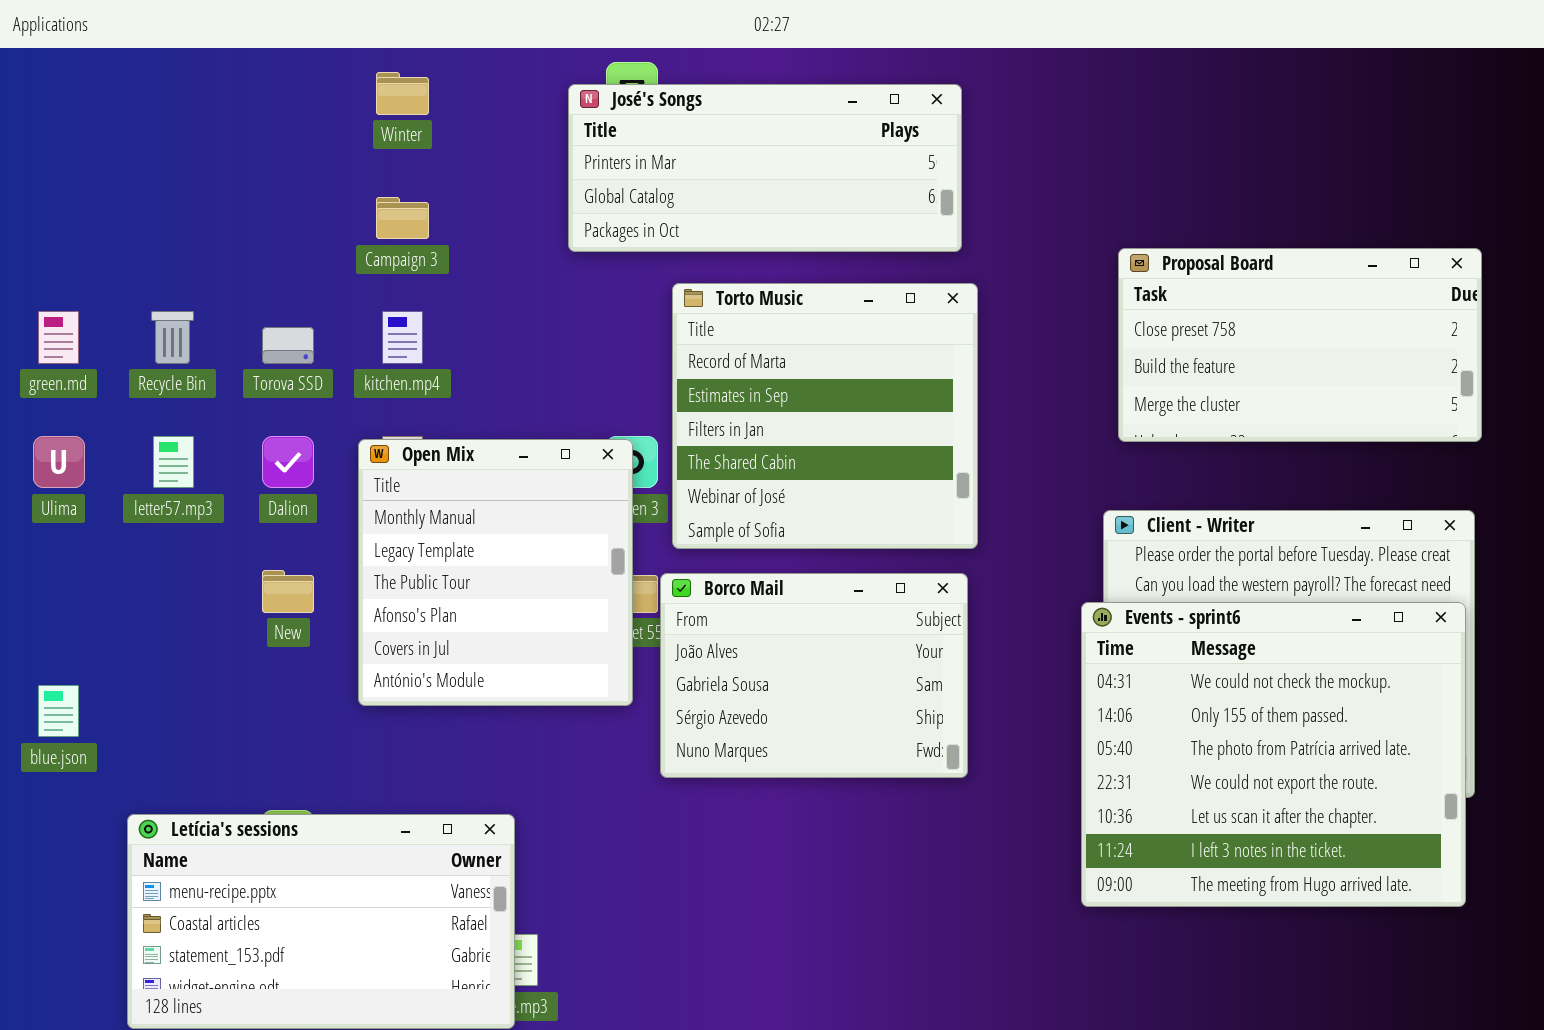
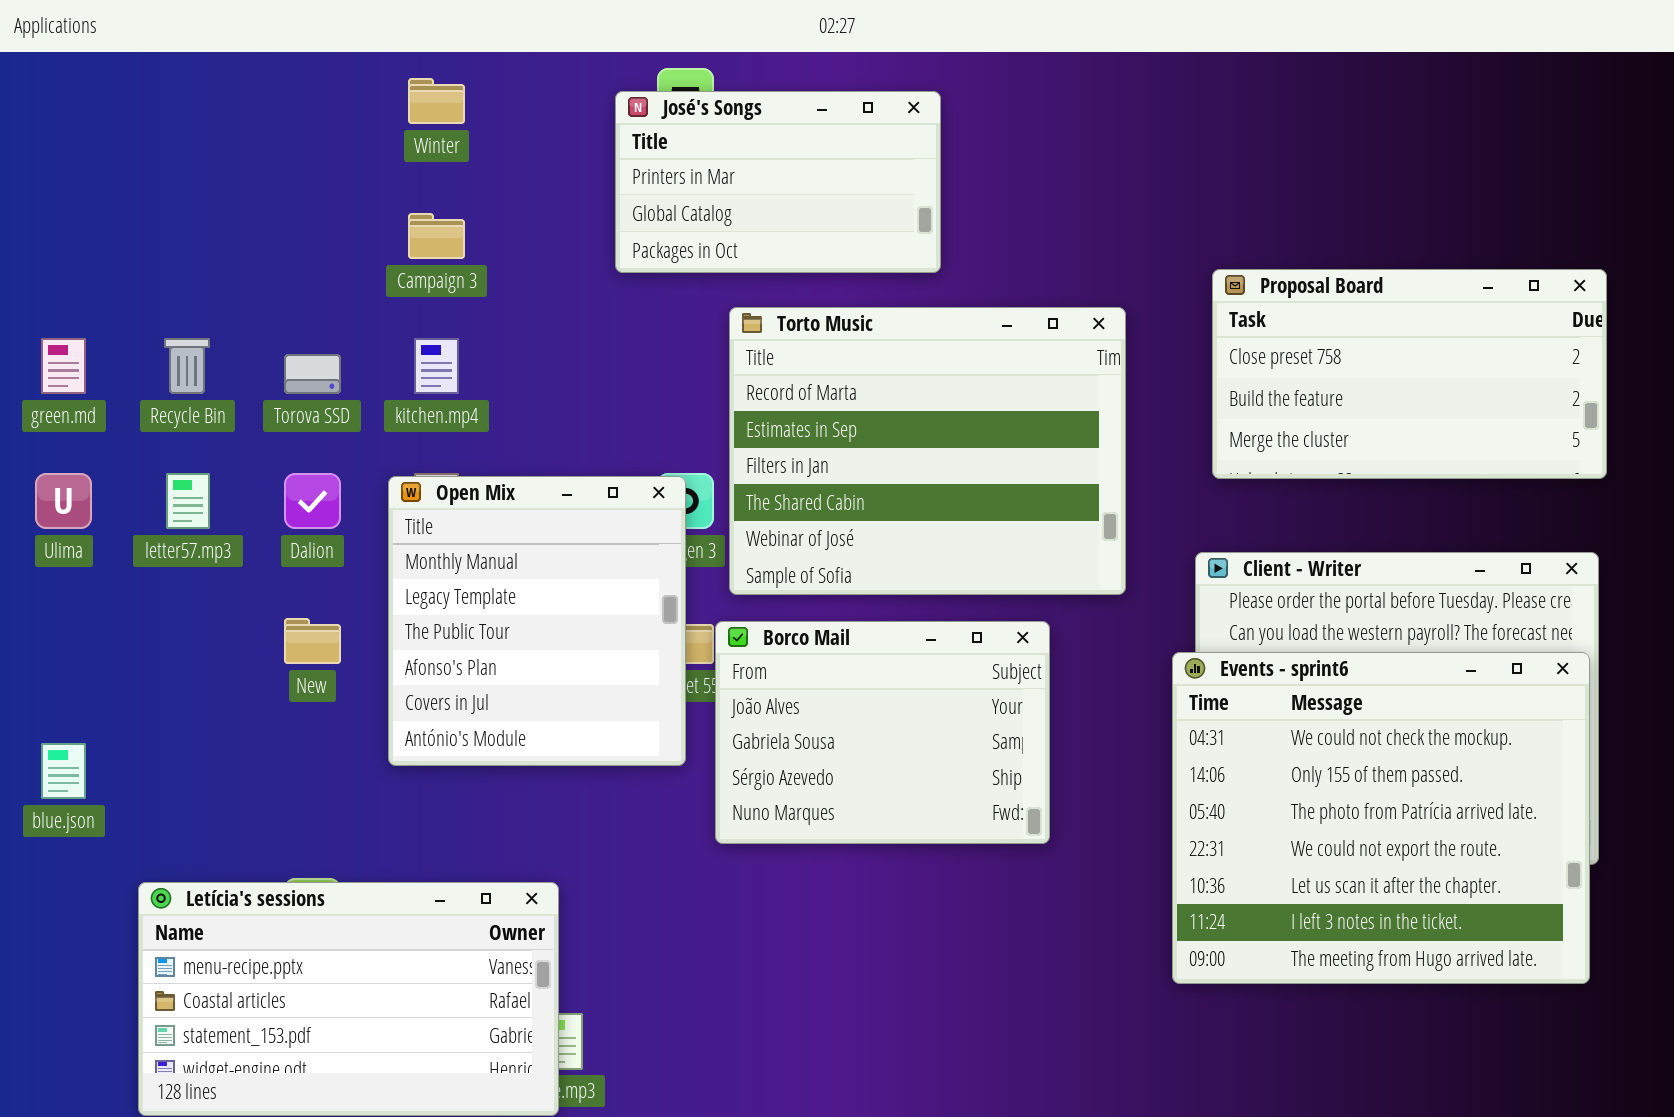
José's Songs: [568,84,962,252] -> [615,91,941,273], resized
Torto Music: [672,283,978,549] -> [729,307,1126,595], resized

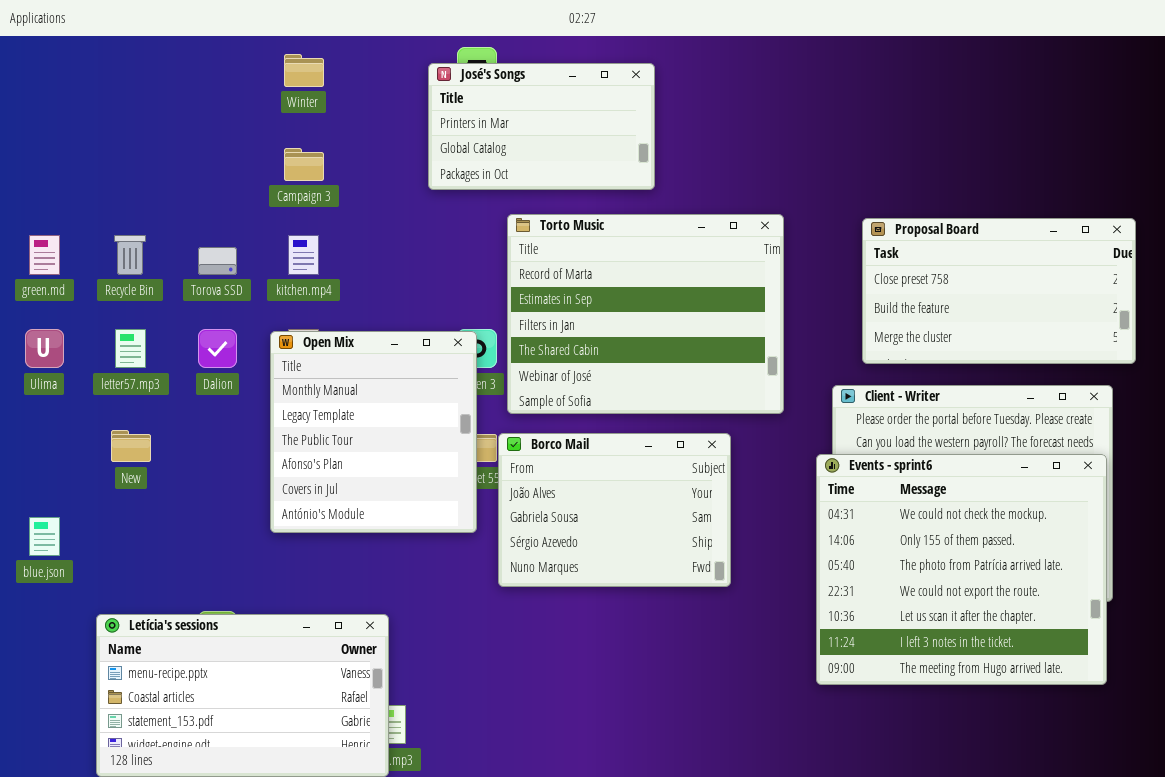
Proposal Board: [1212,269,1607,479] -> [862,218,1136,364], moved
New: [284,618,341,664] -> [111,430,151,462], moved

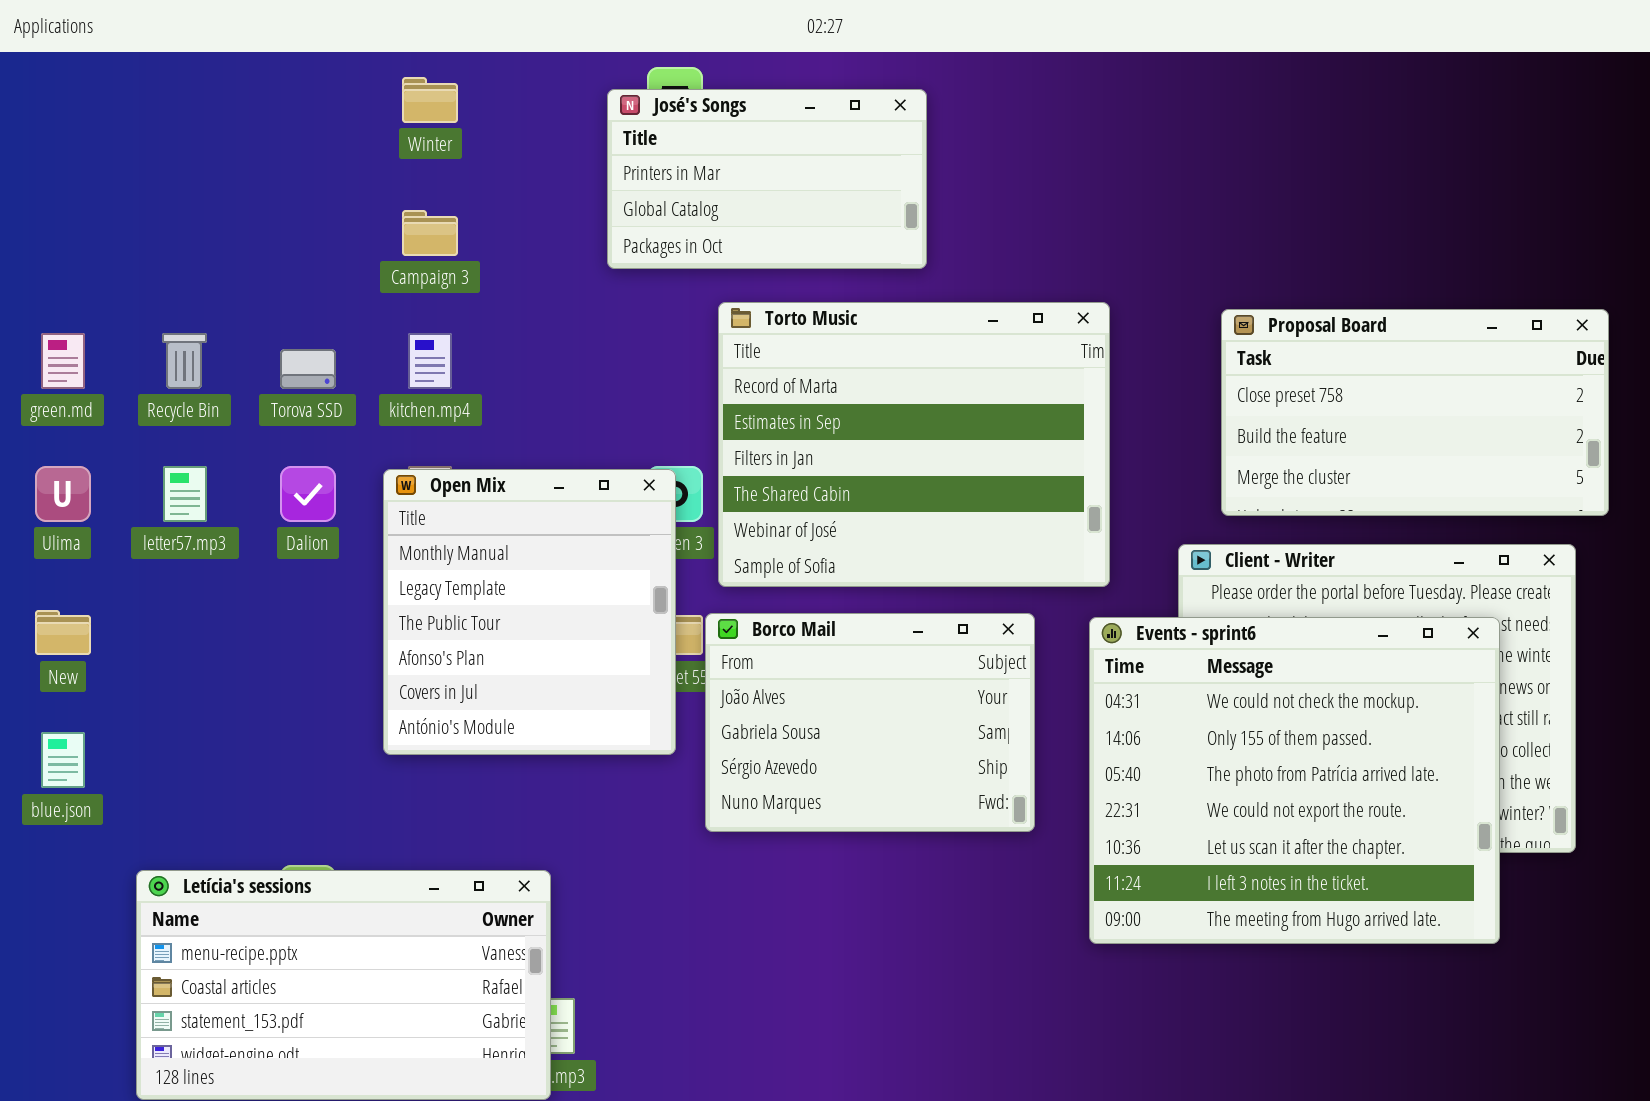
New: [111,430,151,462] -> [35,610,91,655], moved
Events - sprint6: [816,454,1107,685] -> [1089,617,1500,944], moved

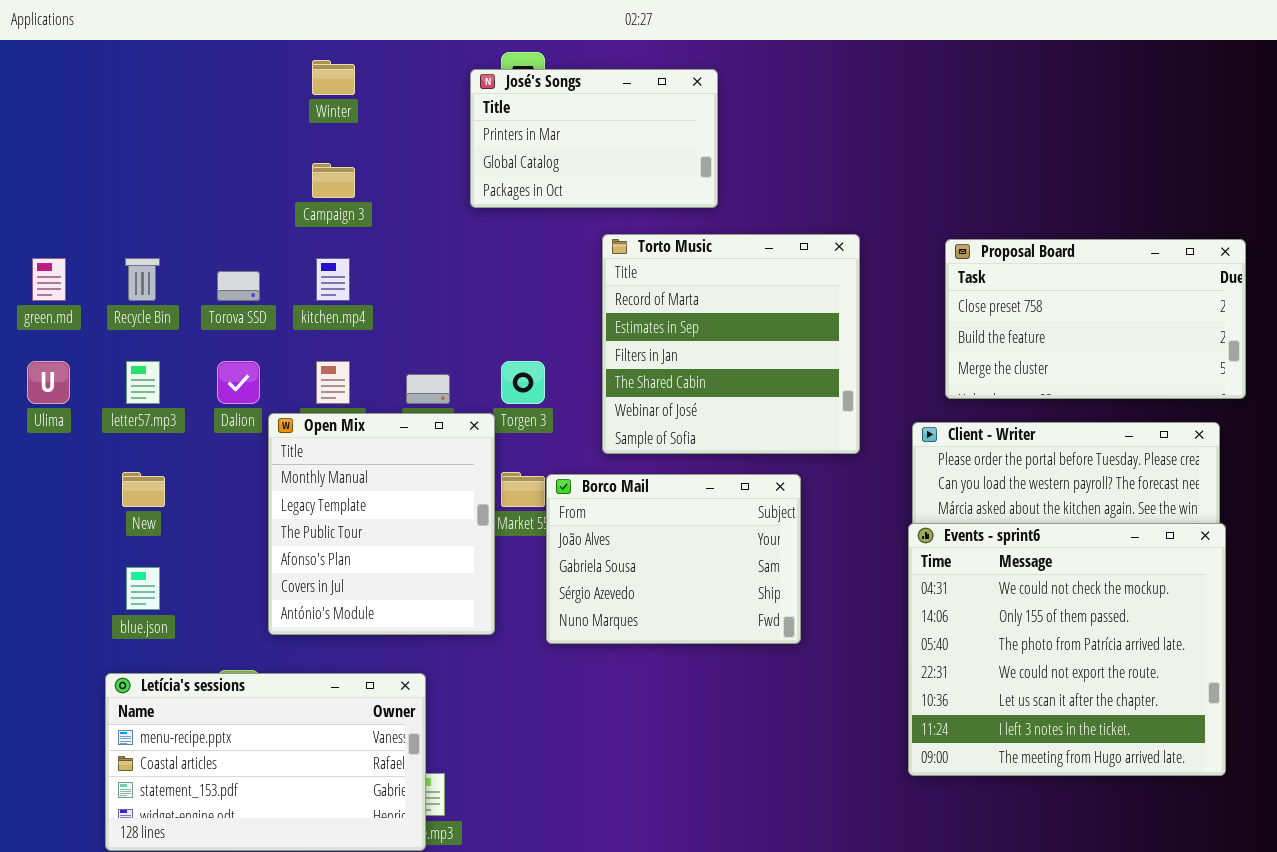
Torto Music: [718,302,1110,587] -> [602,234,860,454], resized
Open Mix: [383,469,676,755] -> [268,413,495,635], moved
New: [35,610,91,655] -> [122,472,165,507], moved
Events - sprint6: [1089,617,1500,944] -> [908,523,1226,776], moved
blue.json: [41,732,85,788] -> [126,567,160,610], moved

